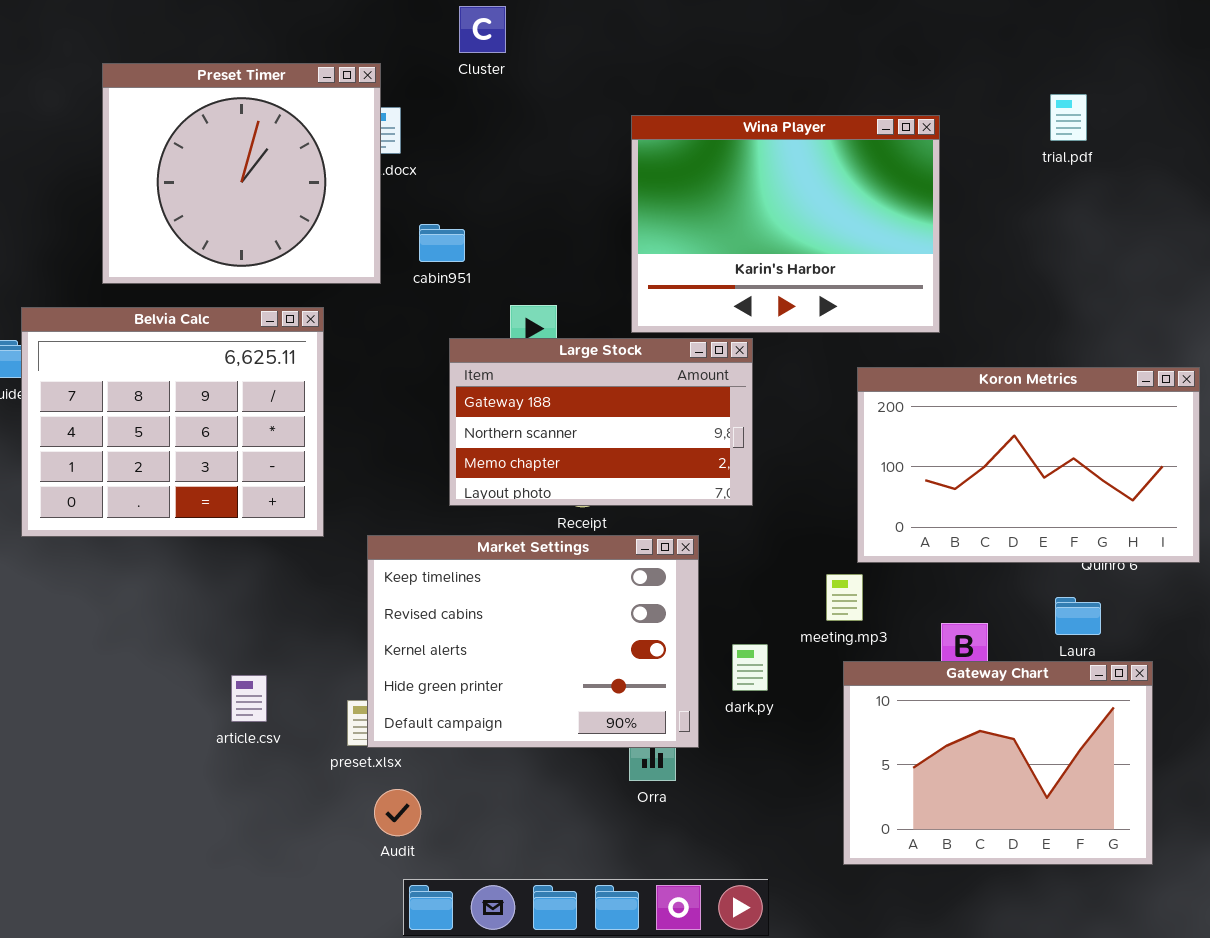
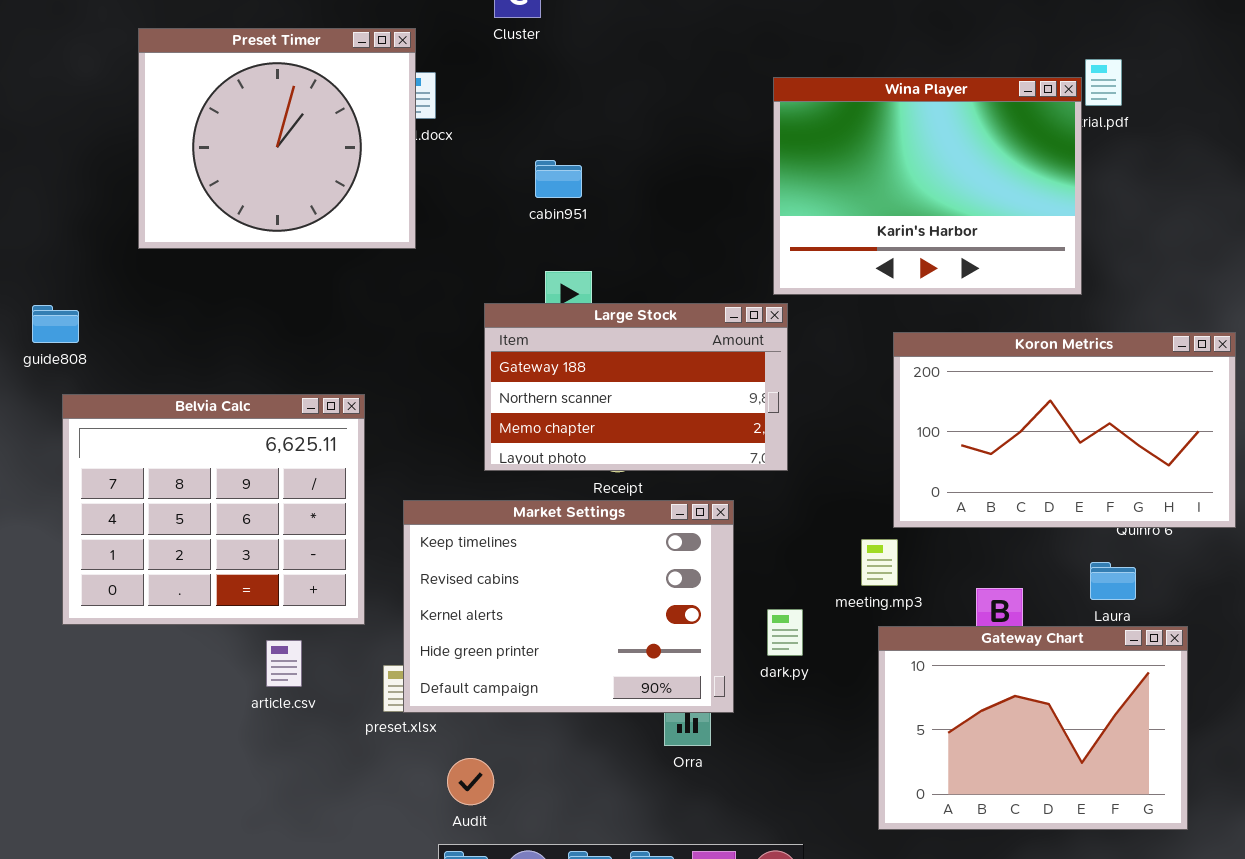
Wina Player: [631,115,940,333] -> [773,77,1082,295], moved
cabin951: [419,224,465,262] -> [535,160,582,198], moved
Belvia Calc: [21,307,324,537] -> [62,394,365,625], moved
Audit: [374,789,421,836] -> [447,758,494,805], moved

